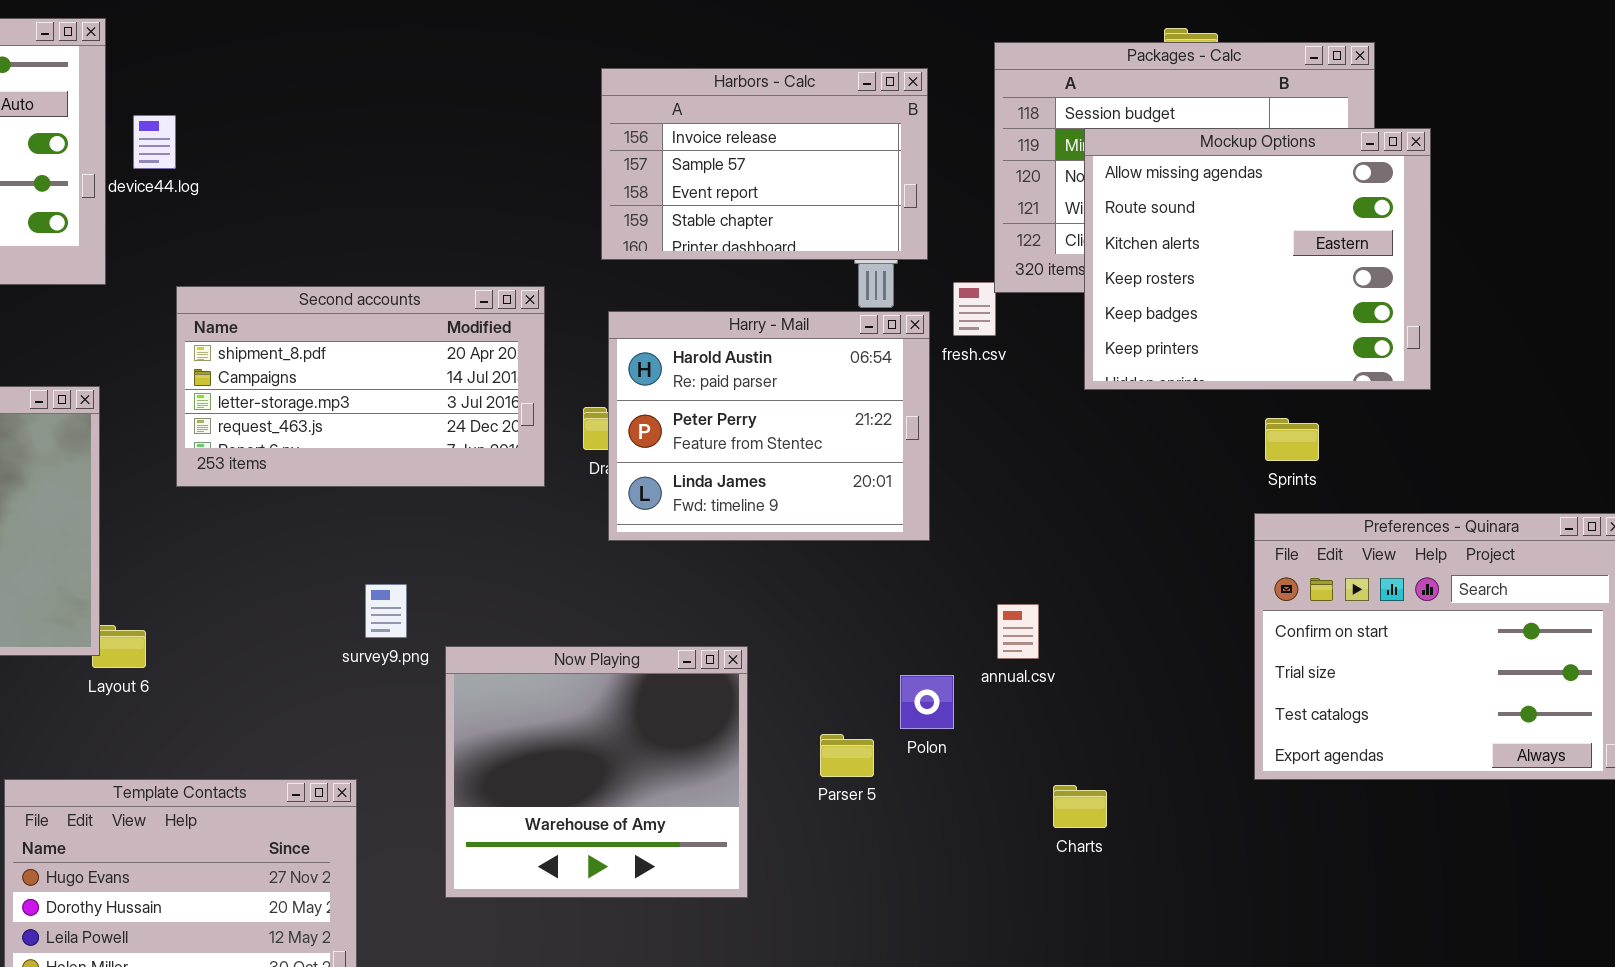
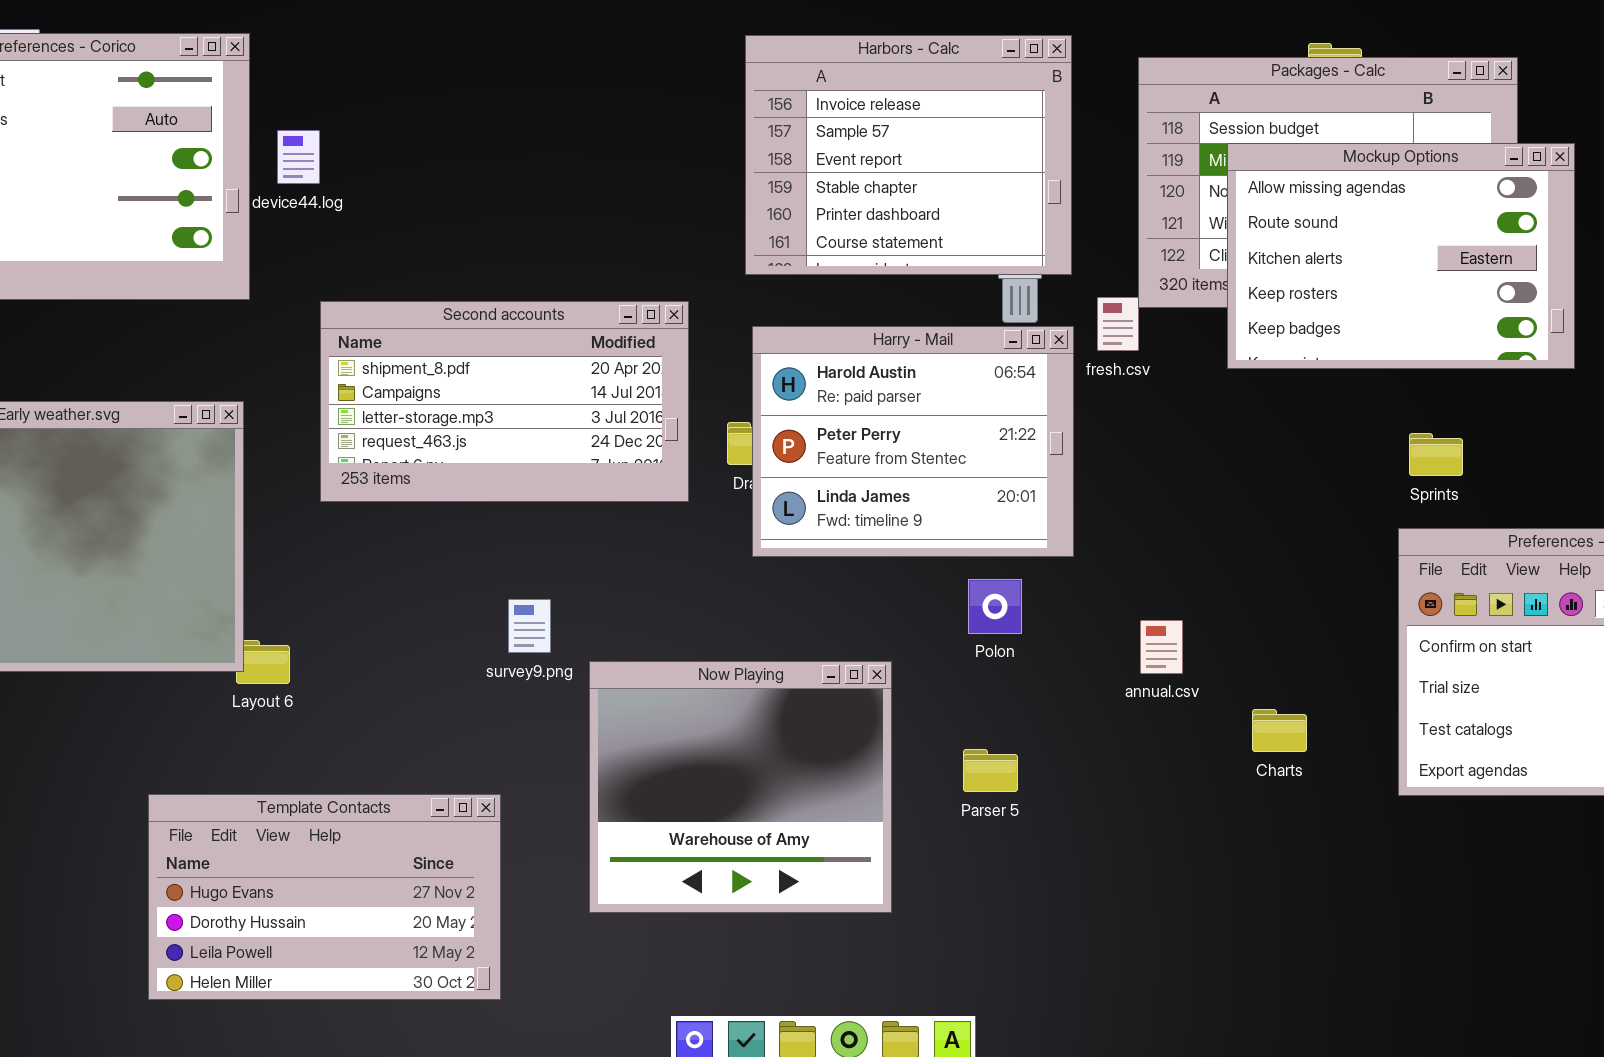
Harbors - Calc: [601,68,928,260] -> [745,35,1072,275], resized
Mockup Options: [1084,128,1431,390] -> [1227,143,1575,369], resized
Polon: [900,675,954,729] -> [968,579,1022,634], moved
Charts: [1053,785,1107,828] -> [1252,709,1307,752], moved

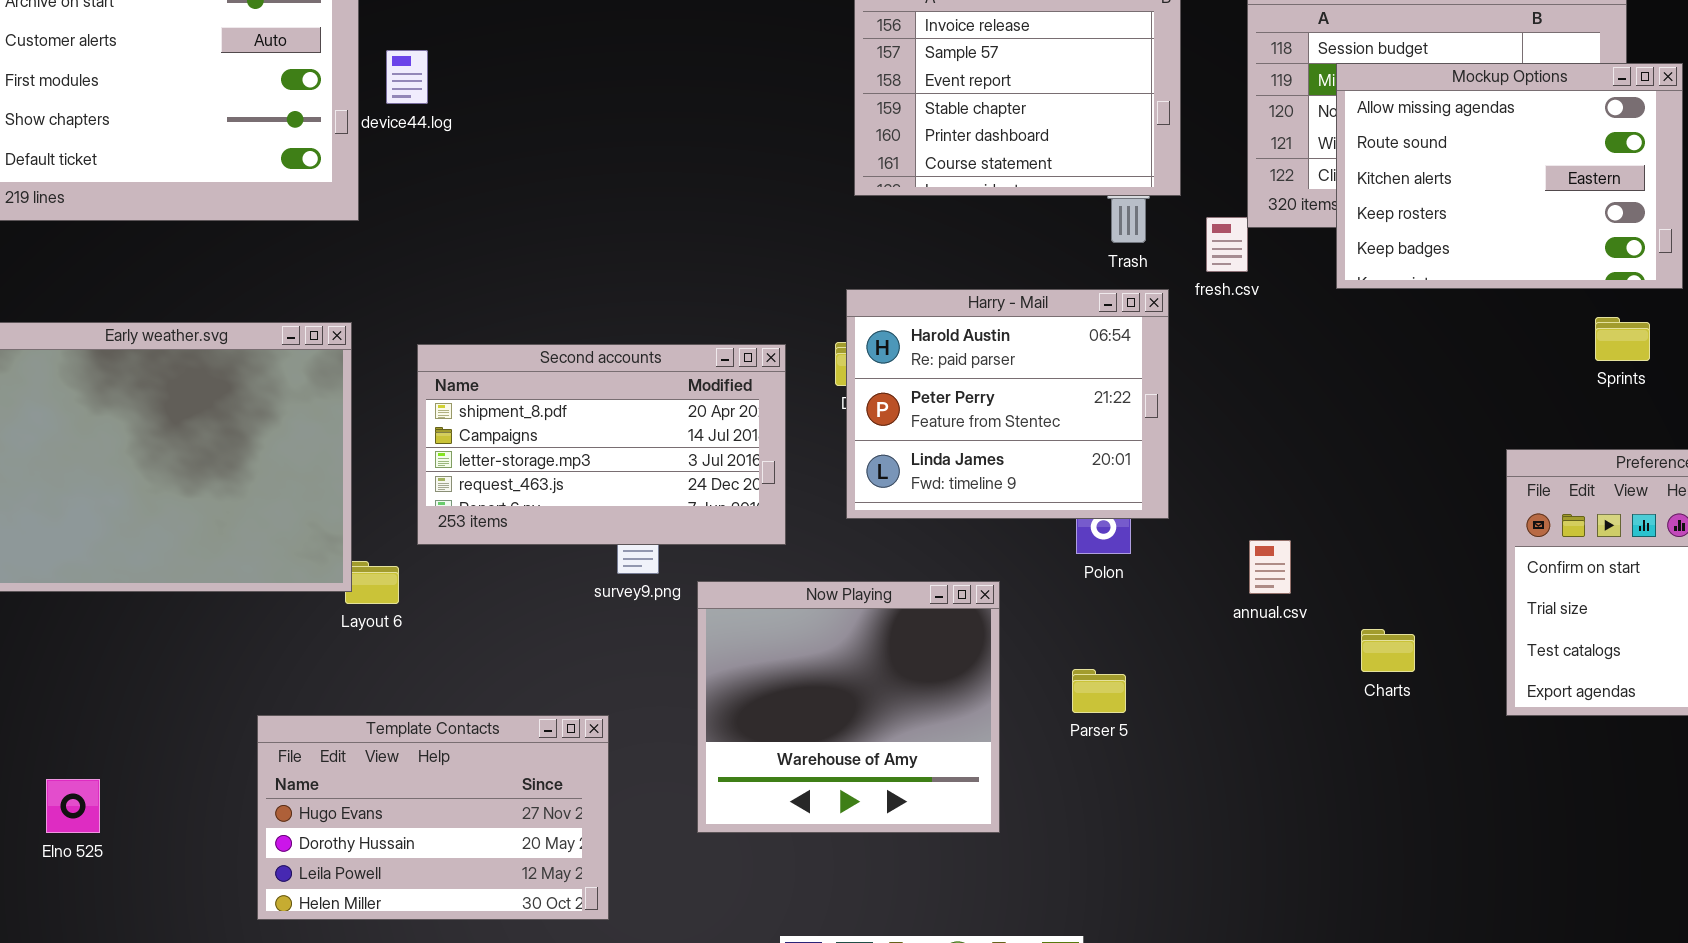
Second accounts: [320,301,689,502] -> [417,344,786,545], moved
Harry - Mail: [752,326,1074,557] -> [846,289,1169,519], moved
Sprints: [1409,433,1463,476] -> [1595,317,1650,361], moved

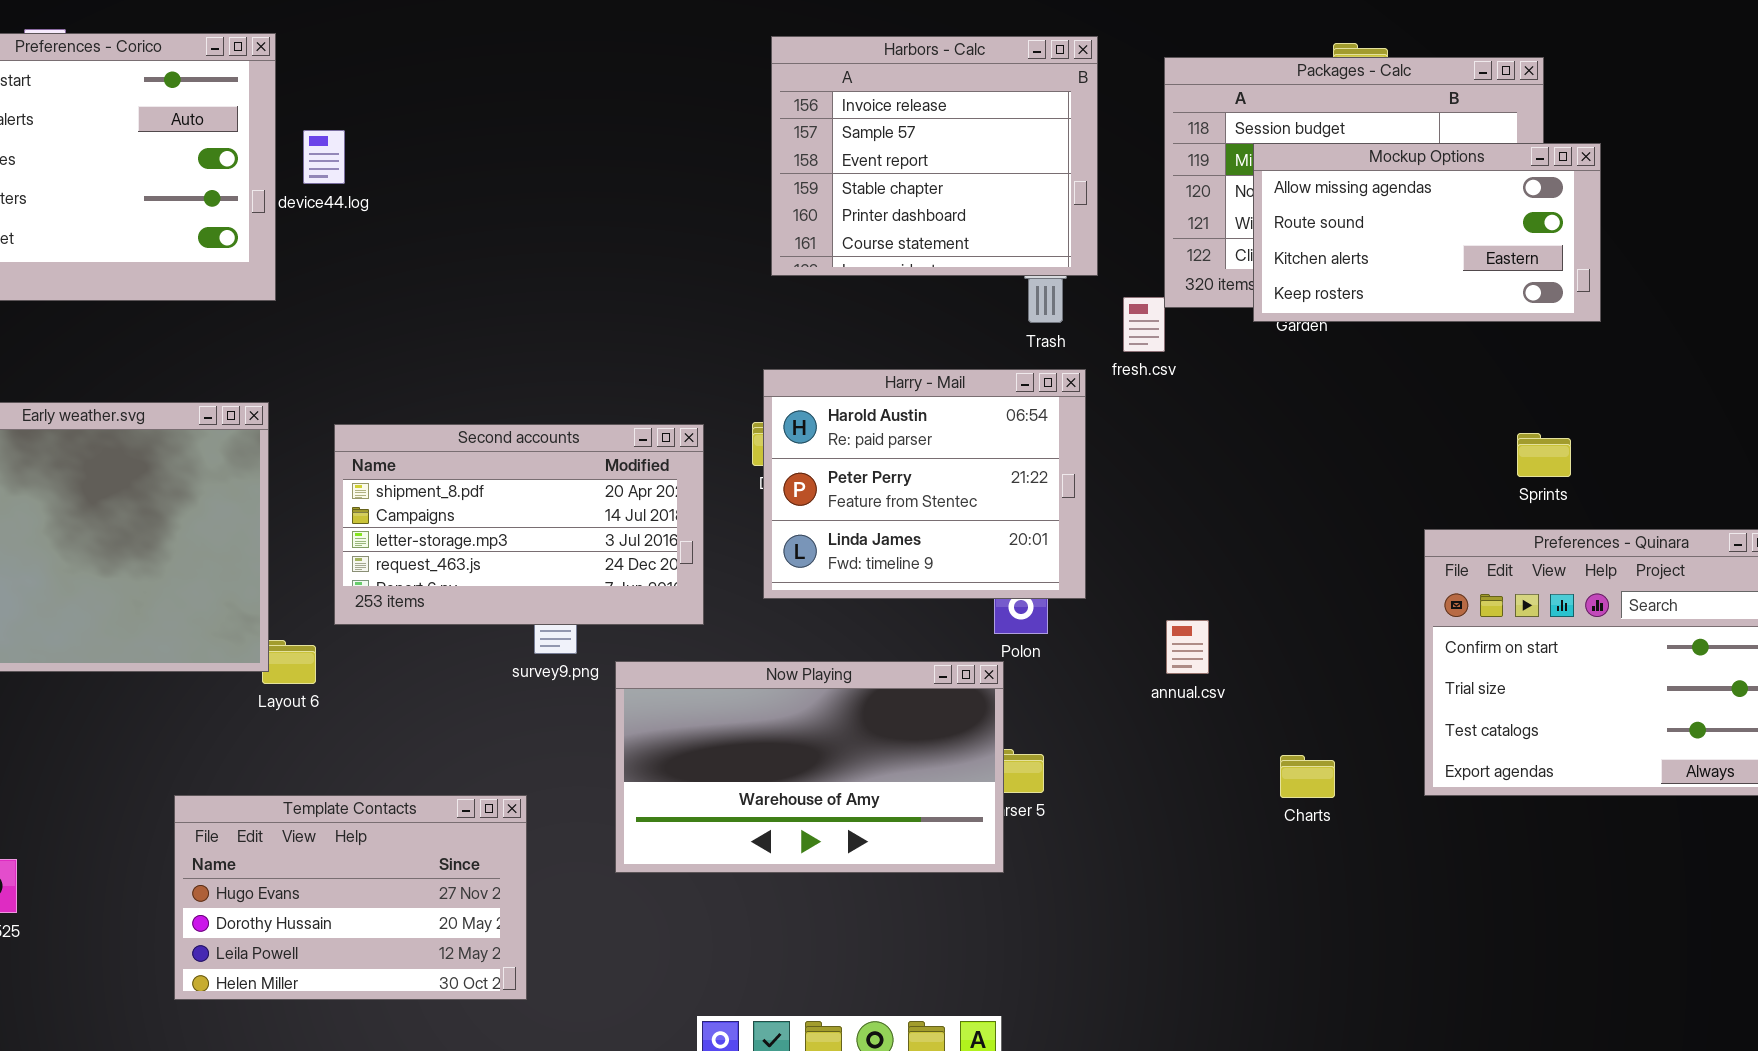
Mockup Options: [1336,63,1683,289] -> [1253,143,1601,322], resized
Sprints: [1595,317,1650,361] -> [1517,433,1571,477], moved
Now Playing: [697,581,1000,833] -> [615,661,1004,873], resized
Charts: [1361,629,1415,672] -> [1280,755,1335,798], moved

